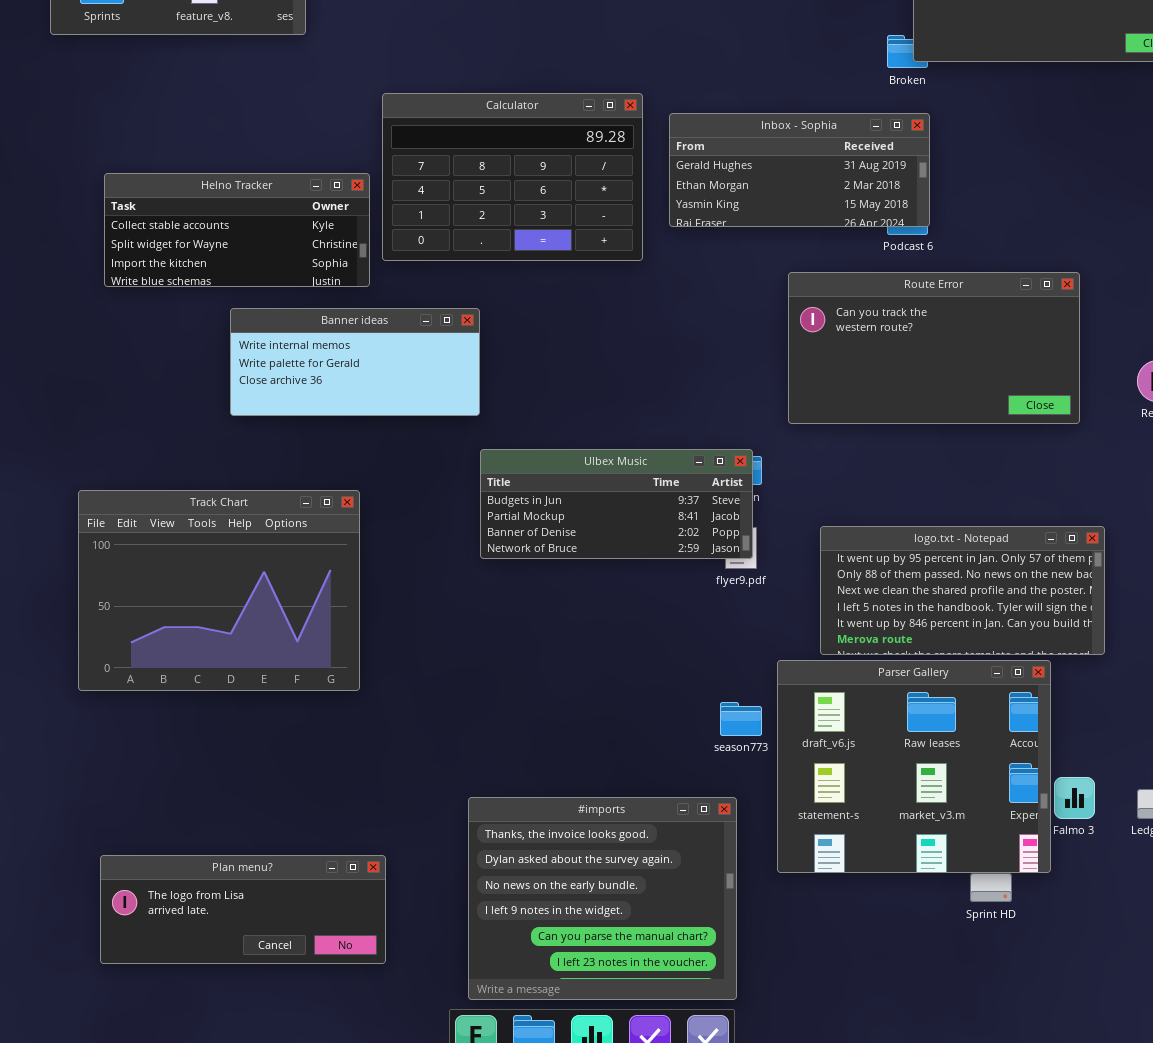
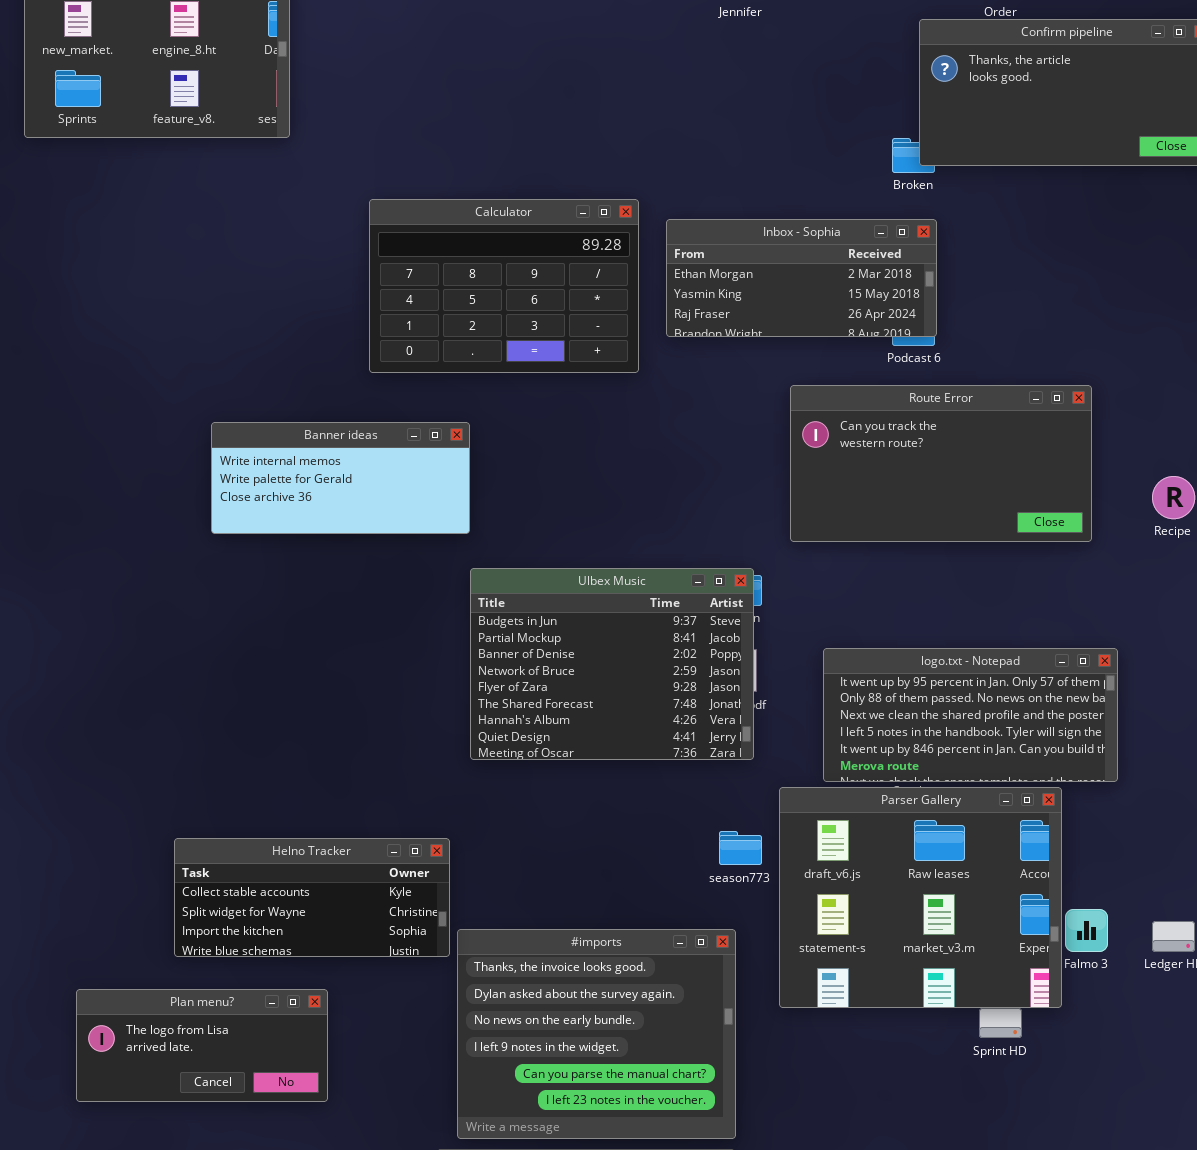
Inbox - Sophia: [669,113,930,227] -> [666,219,937,337], scrolled down 1 row
Helno Tracker: [104,173,370,287] -> [174,838,450,957], moved
Ulbex Music: [480,449,753,559] -> [470,568,754,760], resized
Track Chart: [78,490,360,691] -> none, closed
Plan menu?: [100,855,386,964] -> [76,989,328,1102], resized

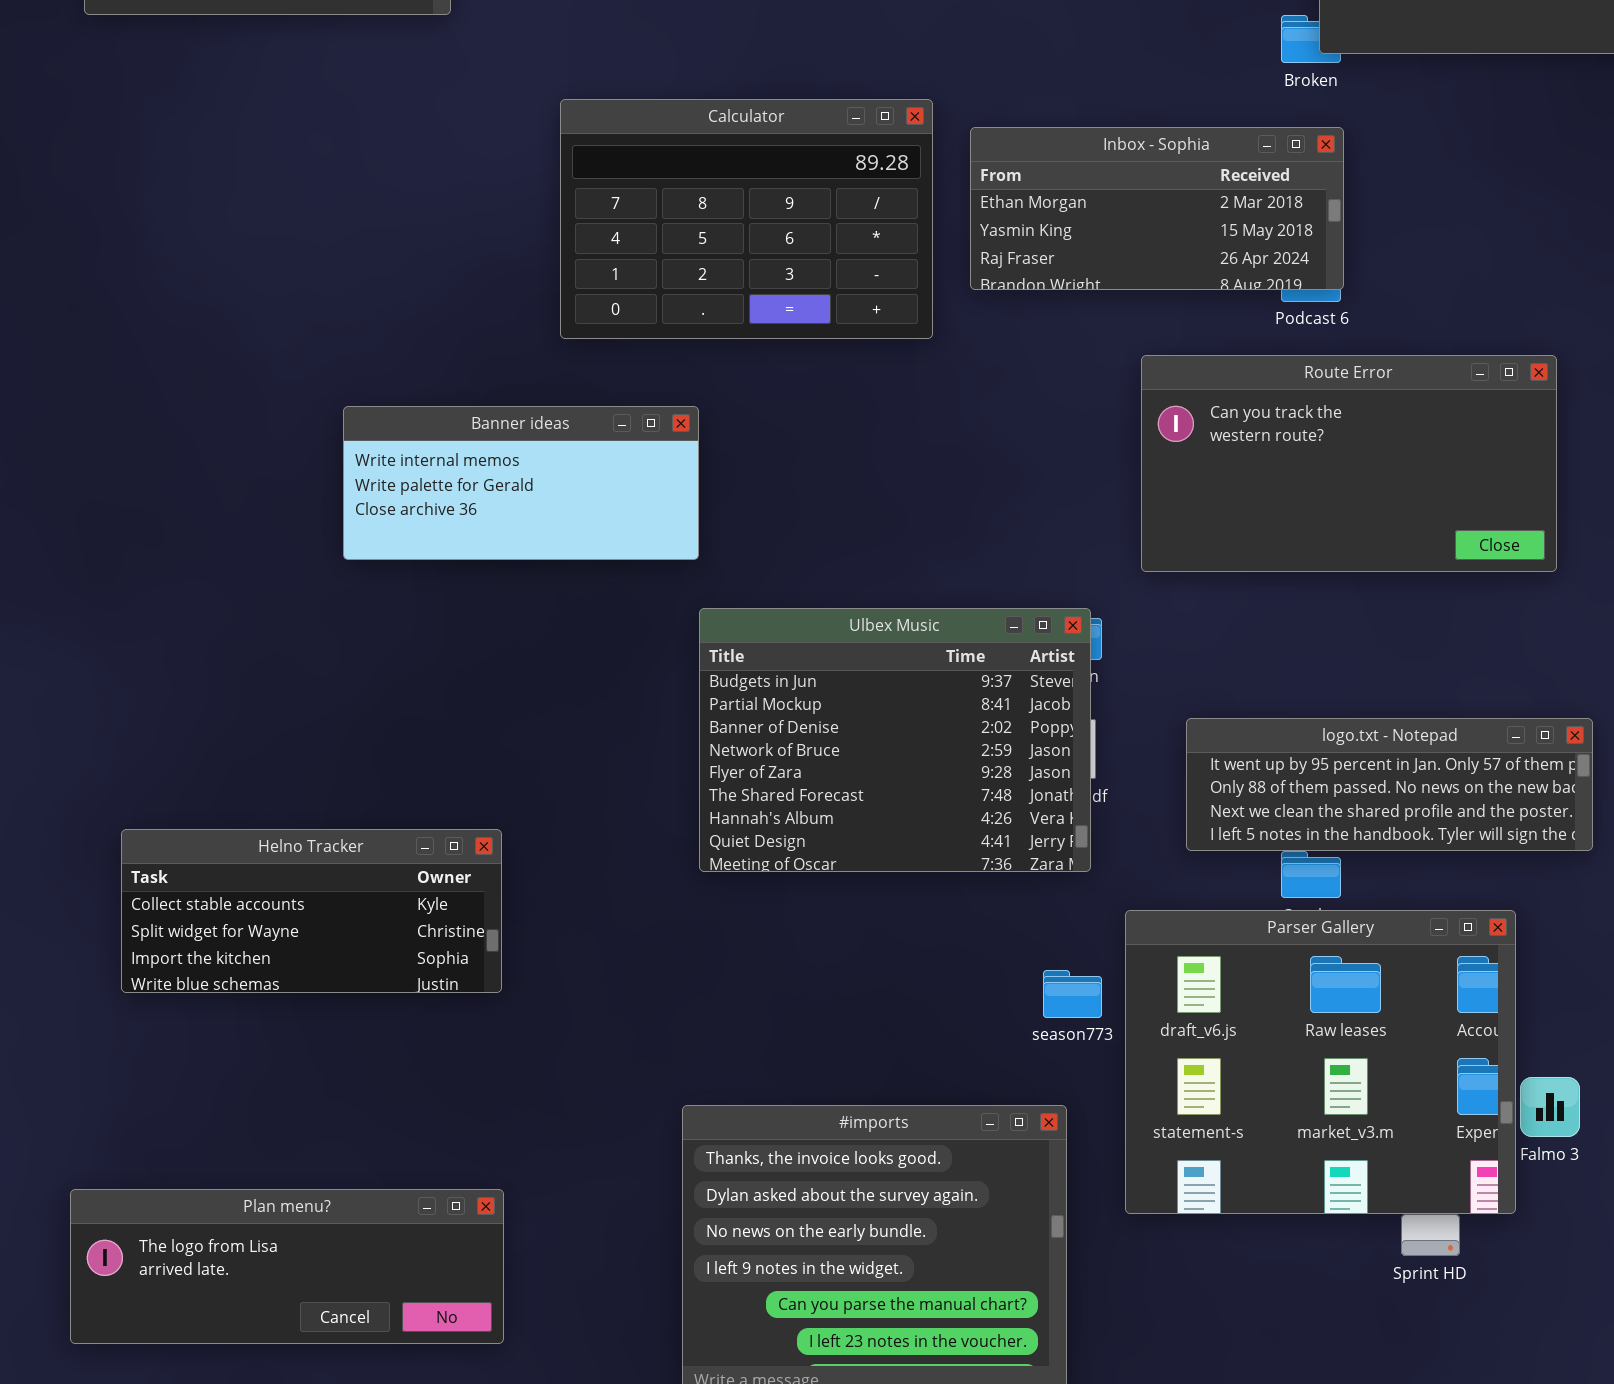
logo.txt - Notepad: [823,648,1118,782] -> [1186,718,1593,851], resized
Helno Tracker: [174,838,450,957] -> [121,829,502,993], moved
Plan menu?: [76,989,328,1102] -> [70,1189,504,1344], resized

